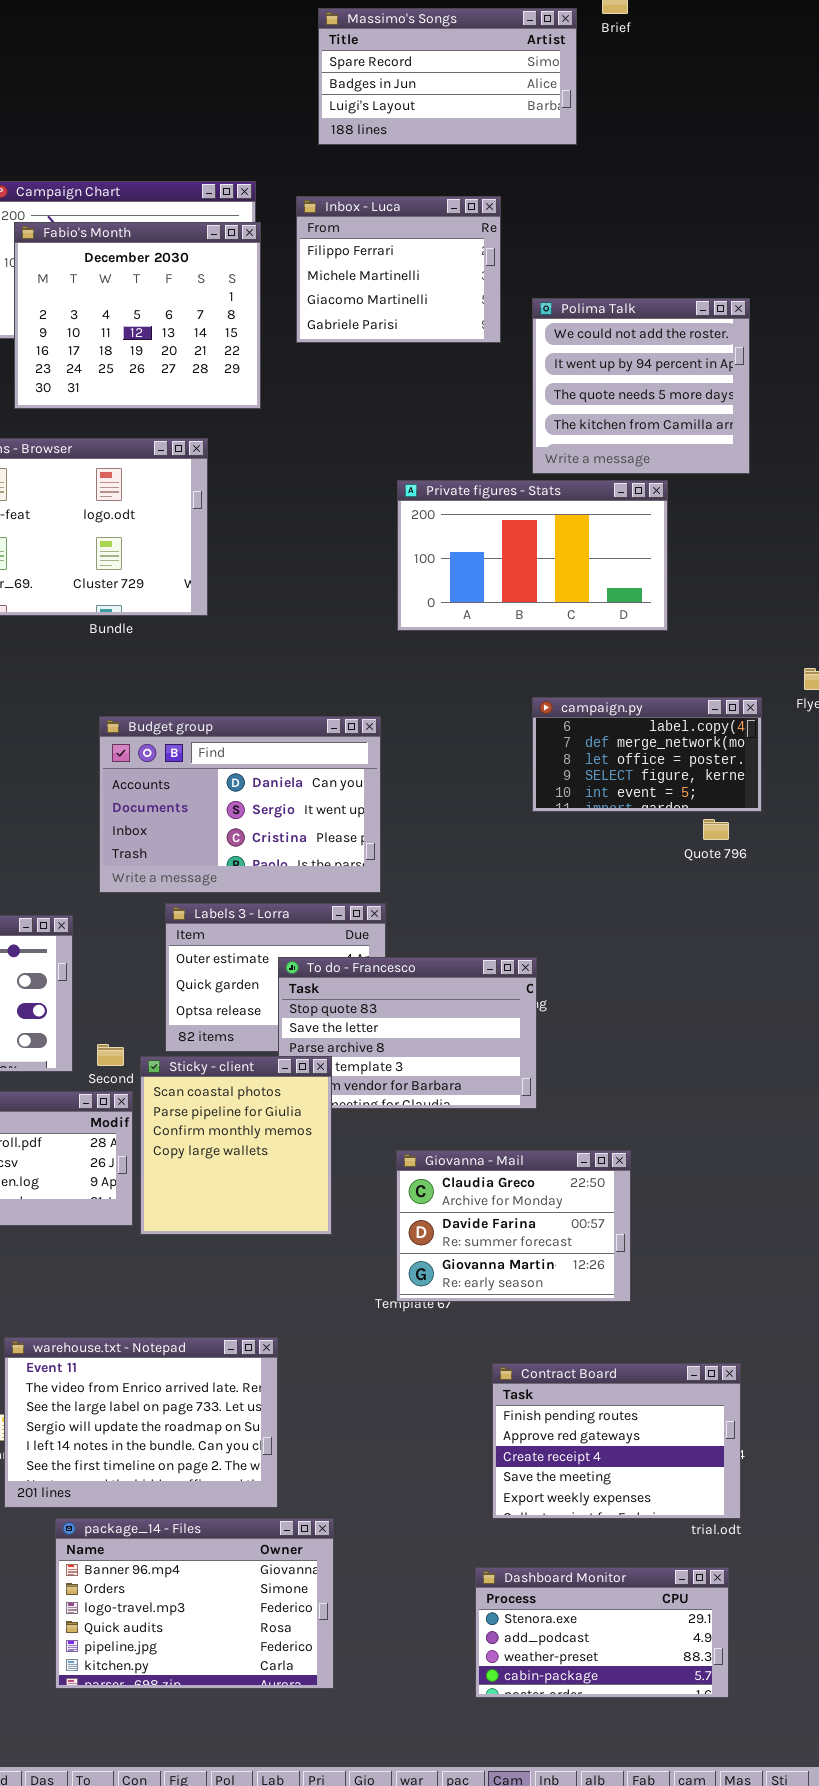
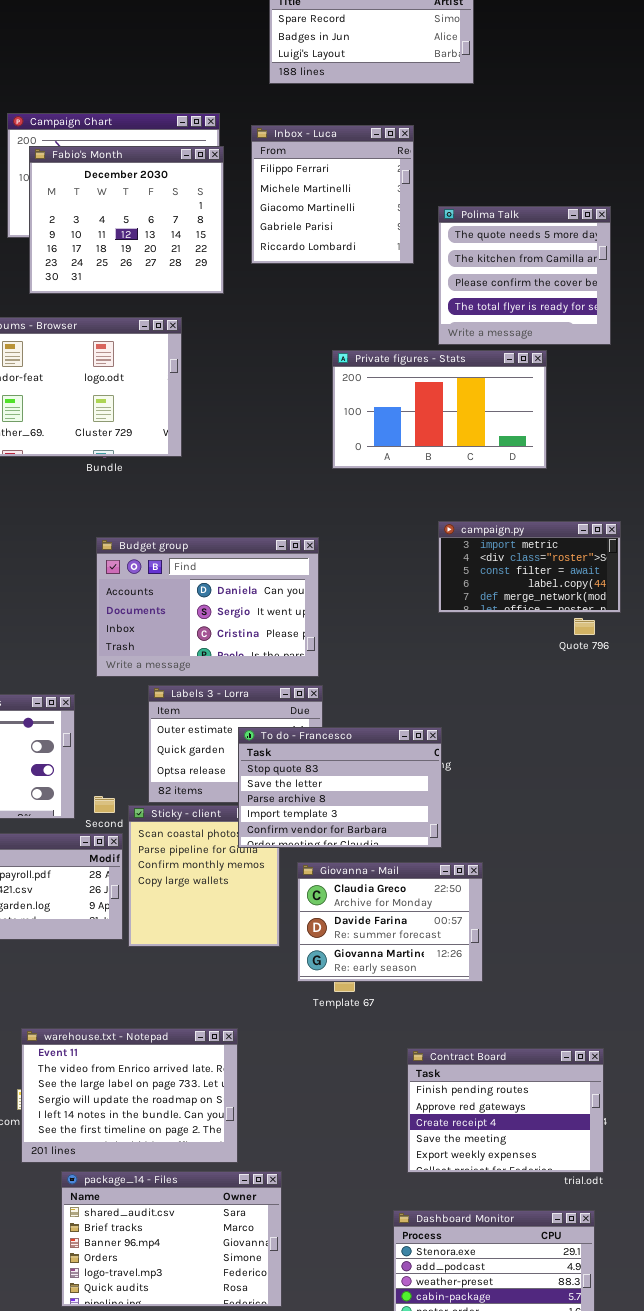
Inbox - Luca: [296,196,501,343] -> [251,125,414,264], resized
Polima Talk: [532,298,750,474] -> [438,206,611,345], scrolled down 2 rows
campaign.py: [532,697,762,812] -> [438,521,621,613], scrolled up 3 rows
To do - Francesco: [278,957,537,1109] -> [238,727,442,848], raised
Giovanna - Mail: [396,1150,631,1302] -> [297,862,483,982], moved
package_14 - Files: [55,1518,334,1689] -> [61,1171,282,1307], scrolled up 2 rows

